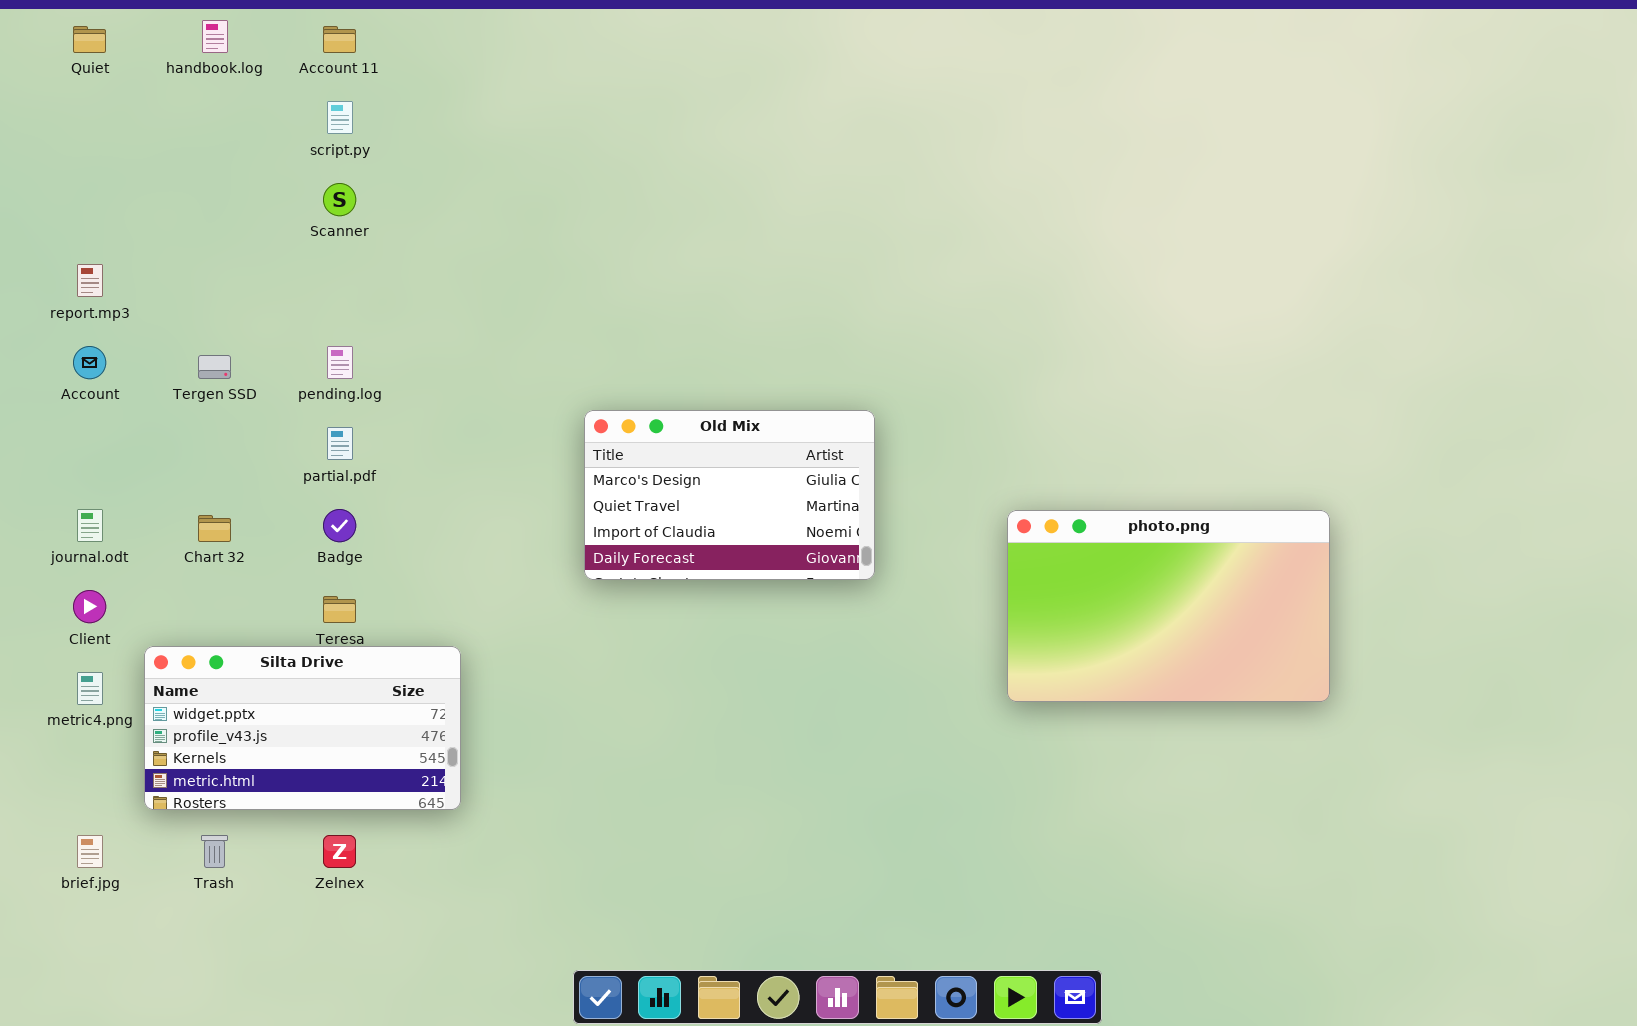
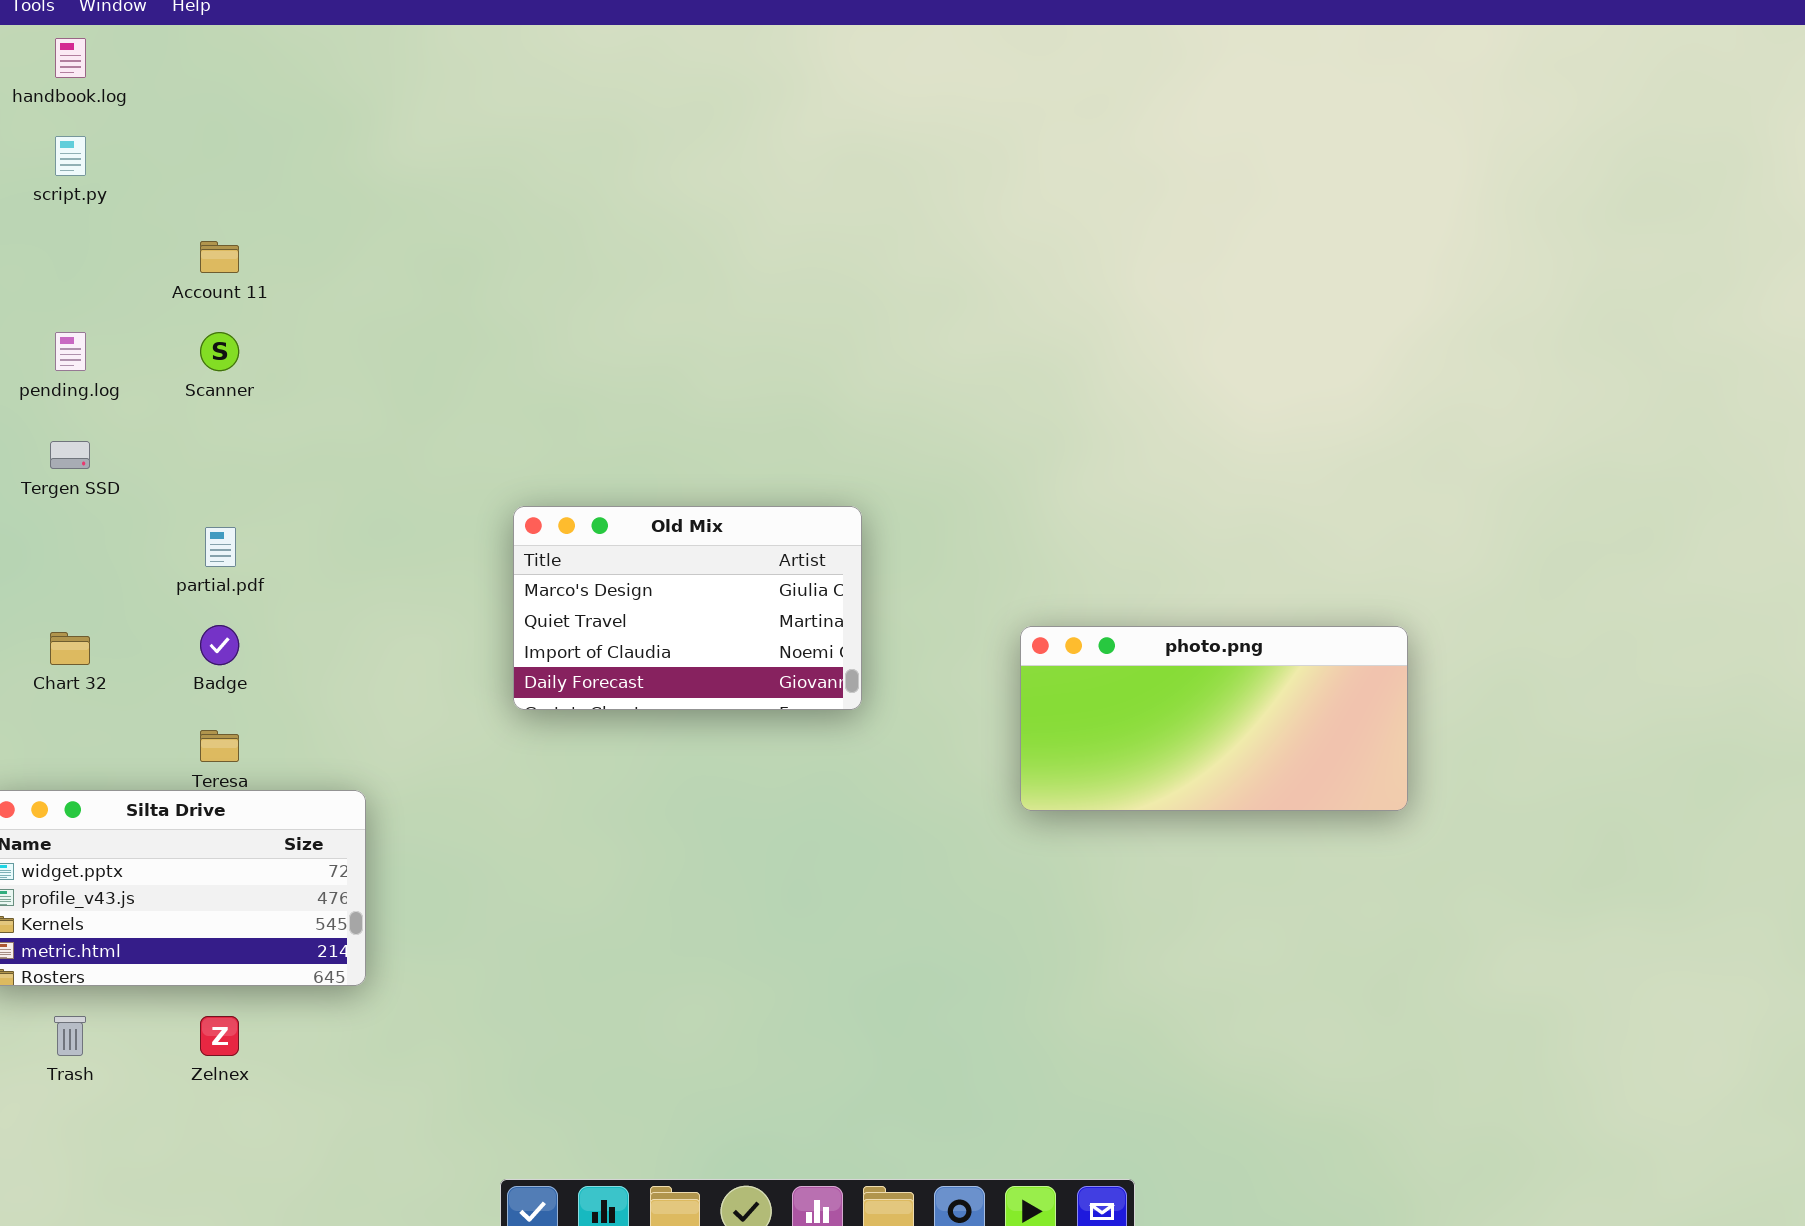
Account 11: [323,26,356,53] -> [200,241,239,273], moved
script.py: [327,101,353,134] -> [55,136,86,176], moved
Scanner: [323,183,356,216] -> [200,332,239,371], moved
pending.log: [327,346,353,379] -> [55,332,86,371], moved
photo.png: [1007,510,1330,702] -> [1020,626,1408,811], resized

